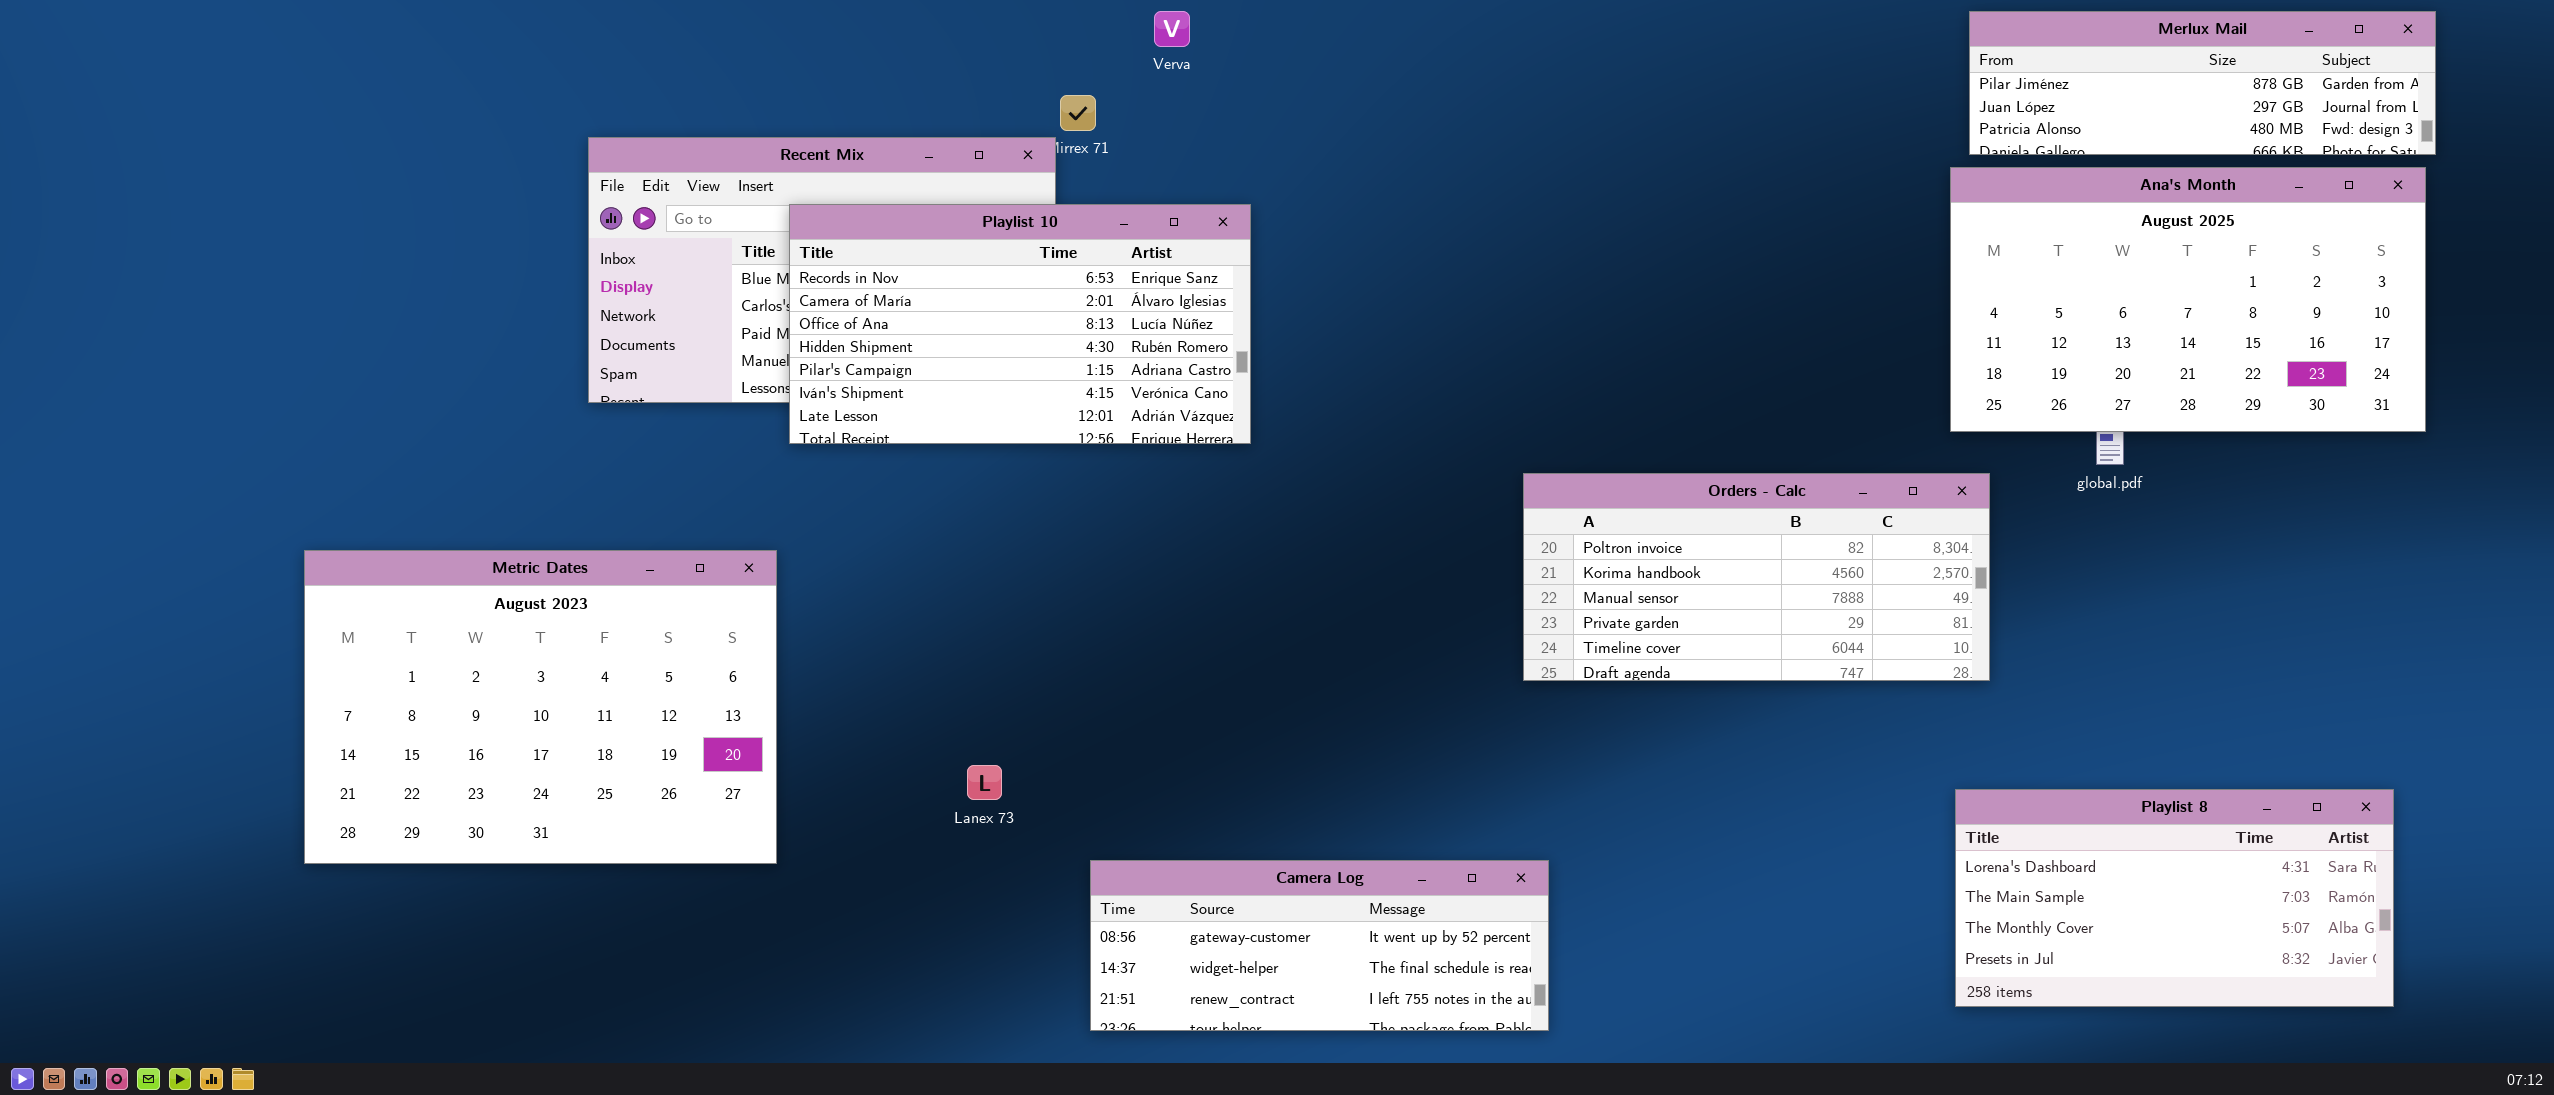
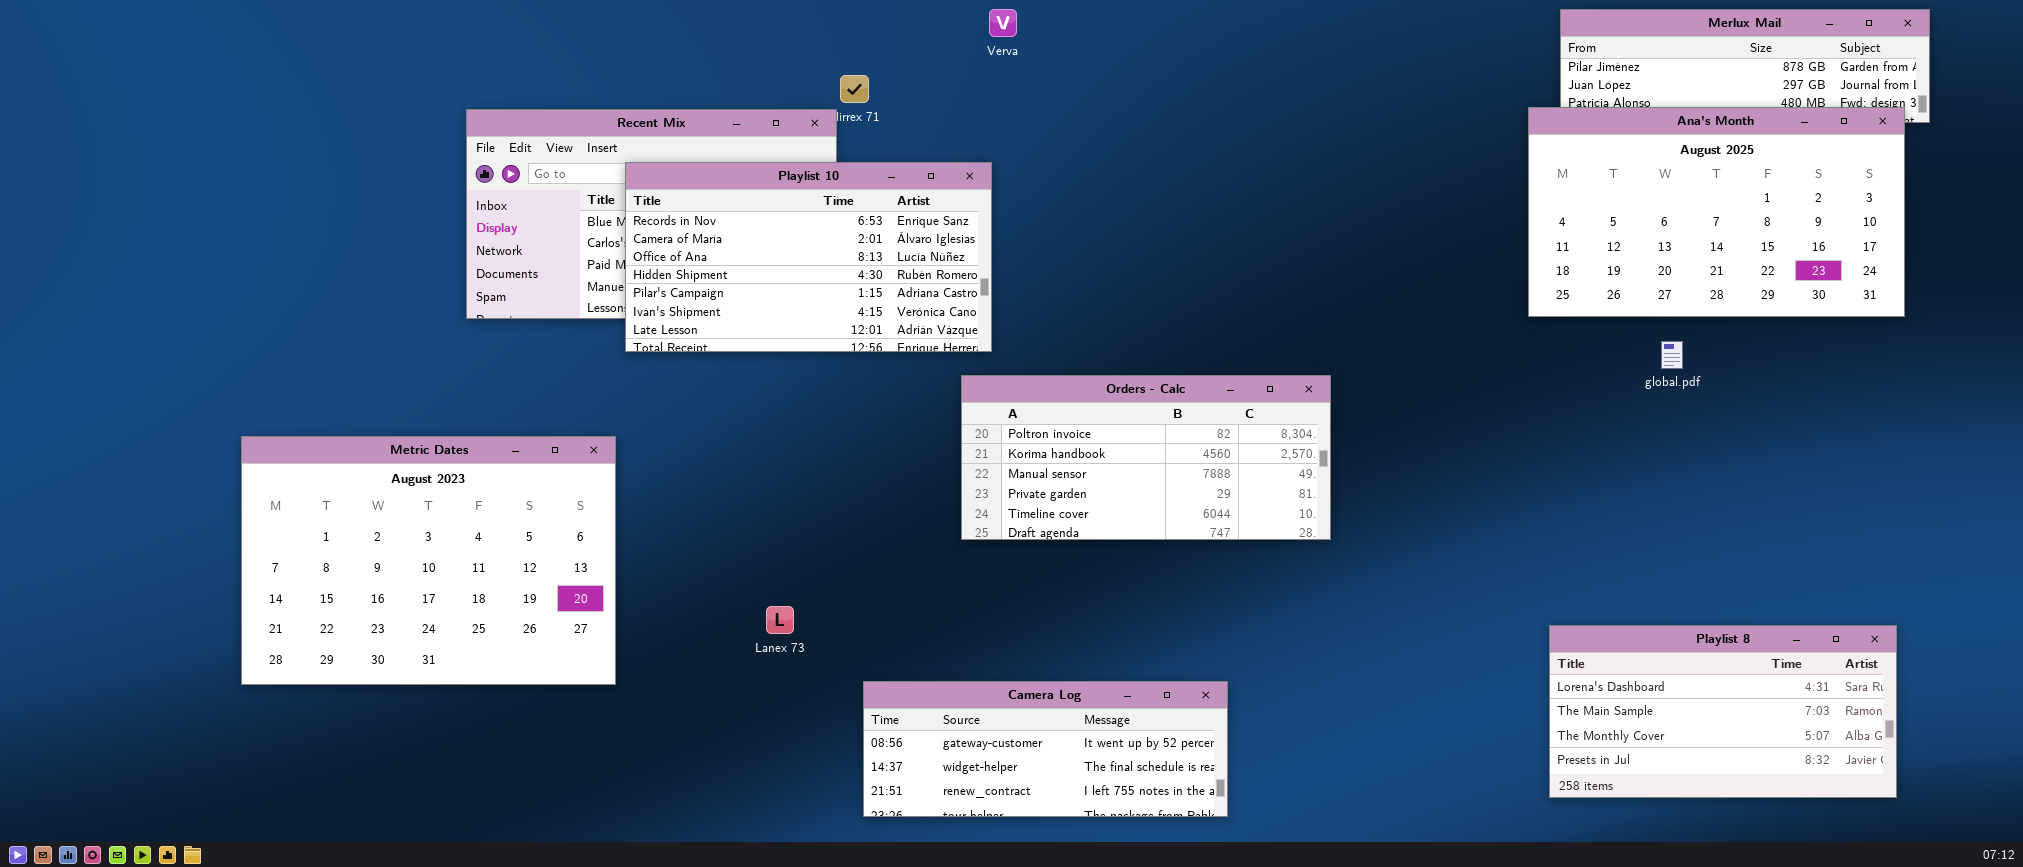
Verva: [1154,11,1190,47] -> [989,9,1017,37], moved
Ana's Month: [1950,167,2426,432] -> [1528,107,1905,317], moved
Orders - Calc: [1523,473,1990,681] -> [961,375,1331,540], moved

